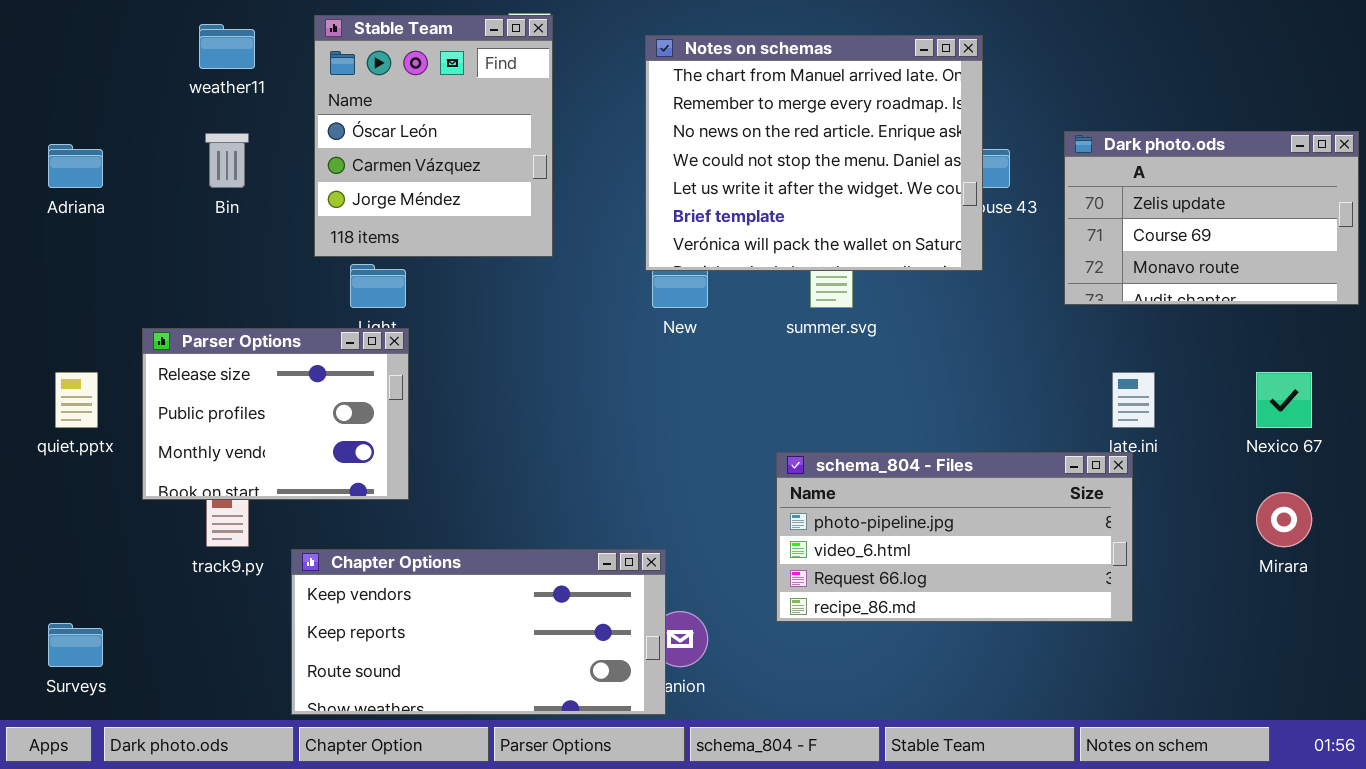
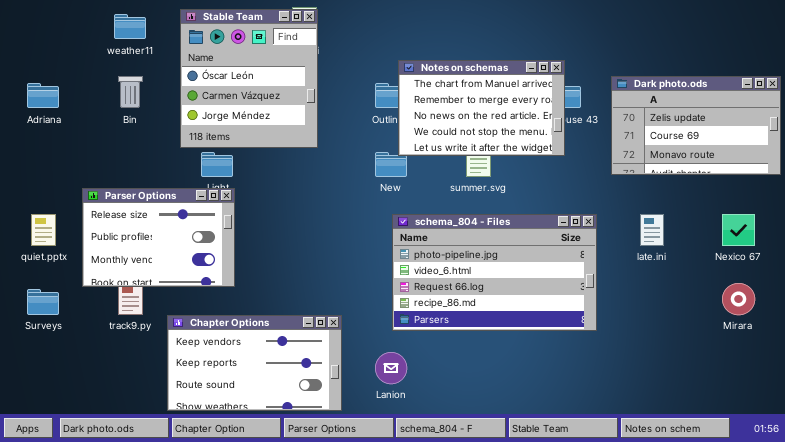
Notes on schemas: [645,35,983,271] -> [398,60,565,156], resized
schema_804 - Files: [776,452,1133,622] -> [392,214,597,331], moved, resized
Chapter Options: [291,549,666,715] -> [167,315,342,411], resized
Surveys: [48,623,103,667] -> [27,289,59,315], moved

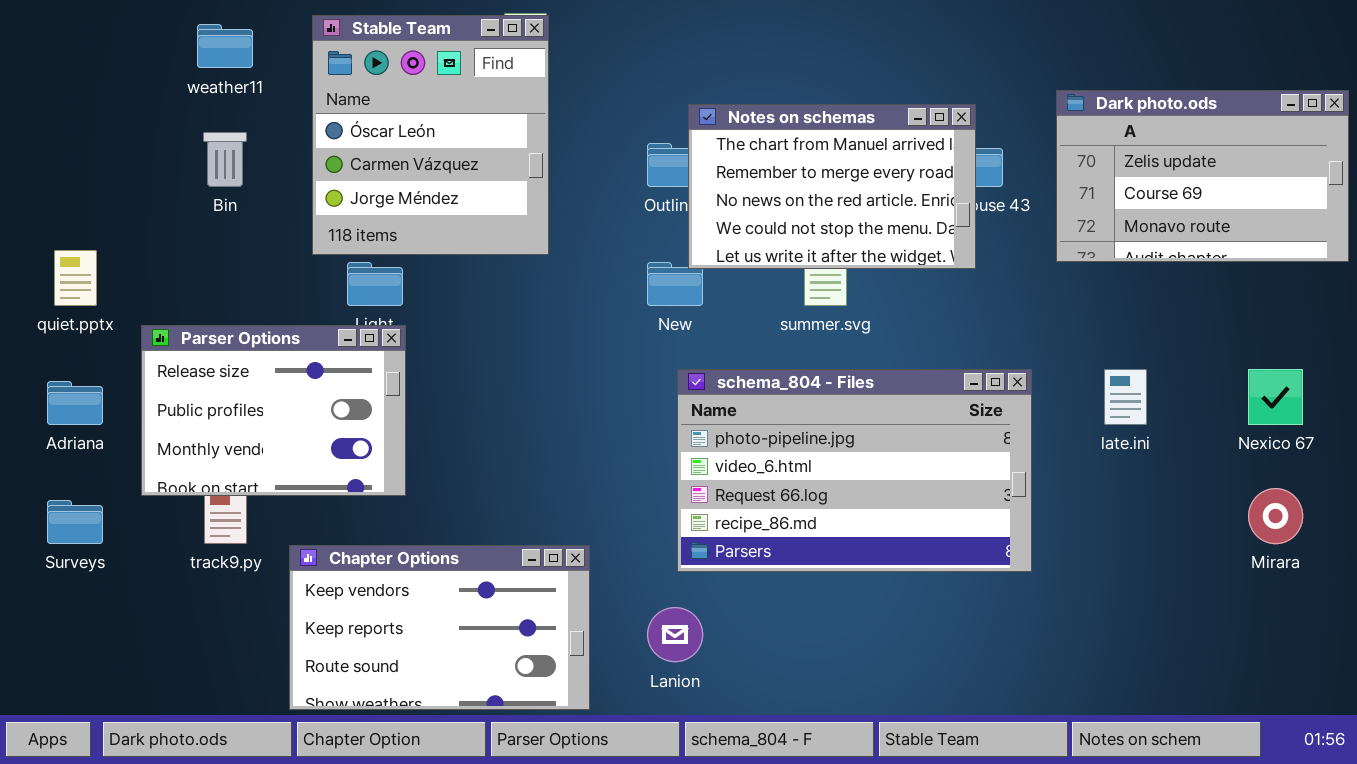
Dark photo.ods: [611,76,781,175] -> [1056,90,1349,262], moved
Adriana: [27,83,59,108] -> [47,381,103,425], moved
quiet.pptx: [31,214,56,246] -> [54,250,97,306], moved

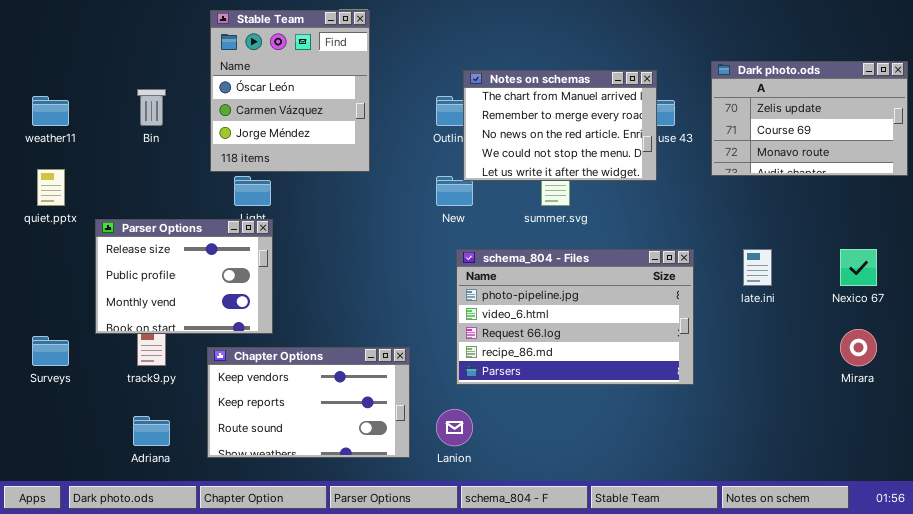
weather11: [197,24,253,68] -> [32,96,69,126], moved
Adriana: [47,381,103,425] -> [133,416,170,446], moved
Chapter Options: [289,545,590,710] -> [207,347,410,458], moved

